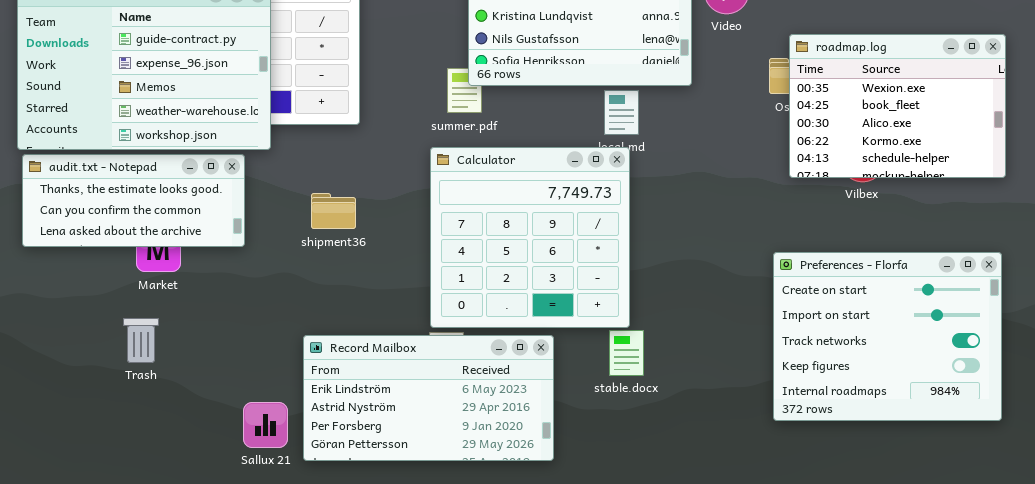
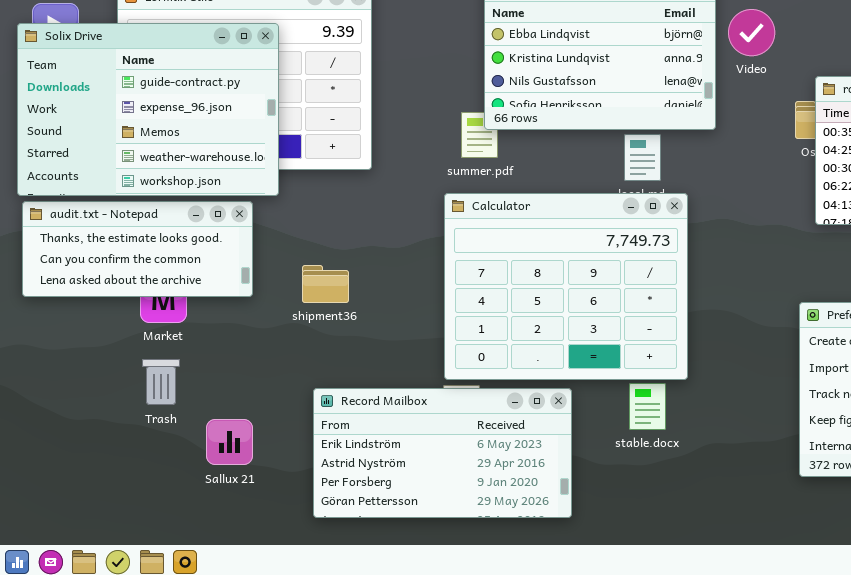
Calculator: [430,147,630,328] -> [444,193,688,380], resized
shipment36: [311,193,356,229] -> [302,265,349,303], moved
Trash: [123,318,159,363] -> [142,359,180,405], moved
Sallux 21: [243,402,288,448] -> [206,419,253,465], moved

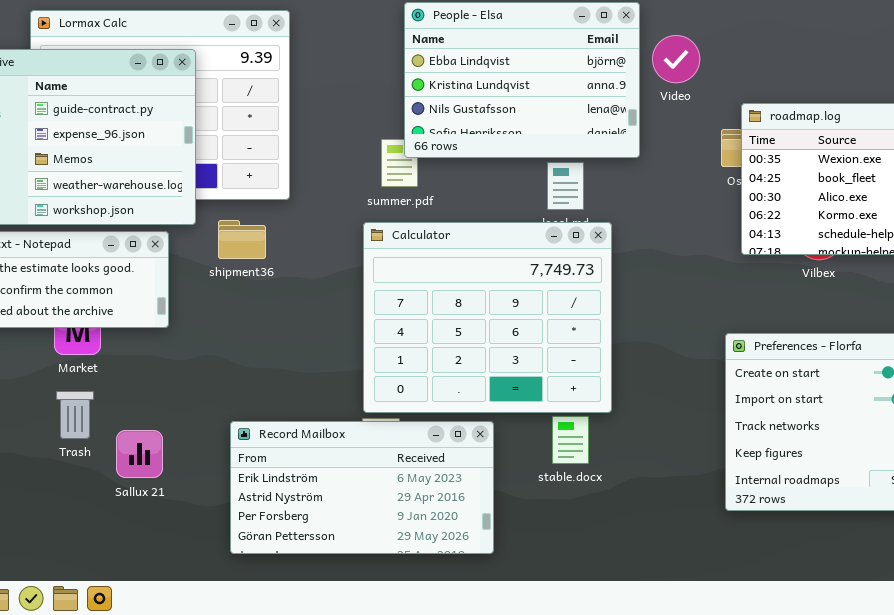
shipment36: [302,265,349,303] -> [218,220,266,259], moved
Sallux 21: [206,419,253,465] -> [116,430,163,478], moved

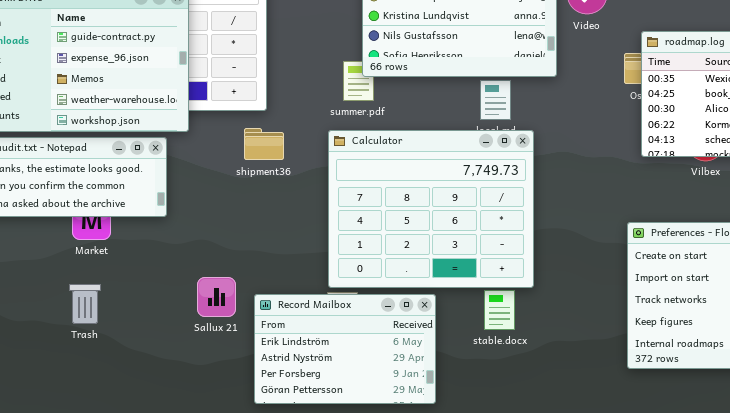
shipment36: [218,220,266,259] -> [244,128,284,160], moved
Trash: [56,391,94,439] -> [69,284,101,324], moved
Record Mailbox: [230,421,494,554] -> [254,294,436,404], resized
Sallux 21: [116,430,163,478] -> [197,277,236,317], moved

